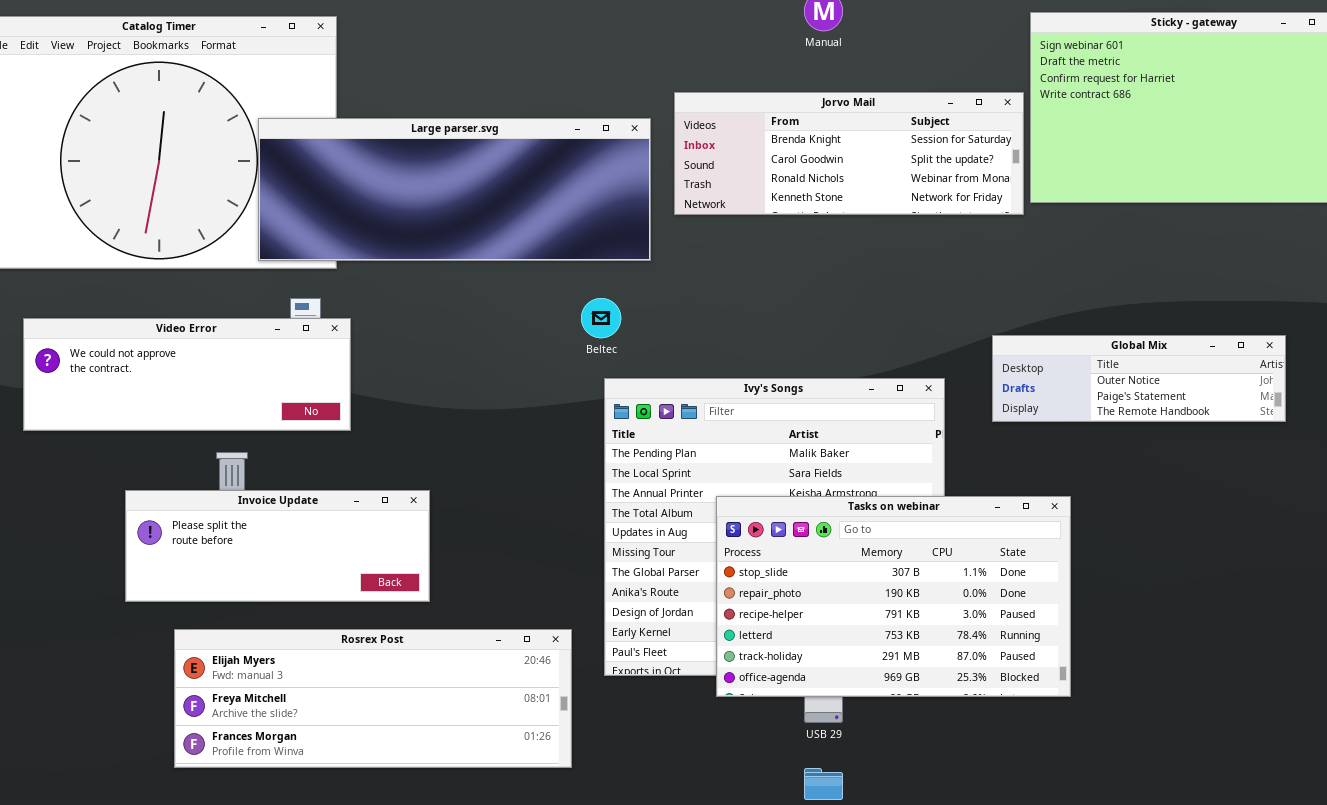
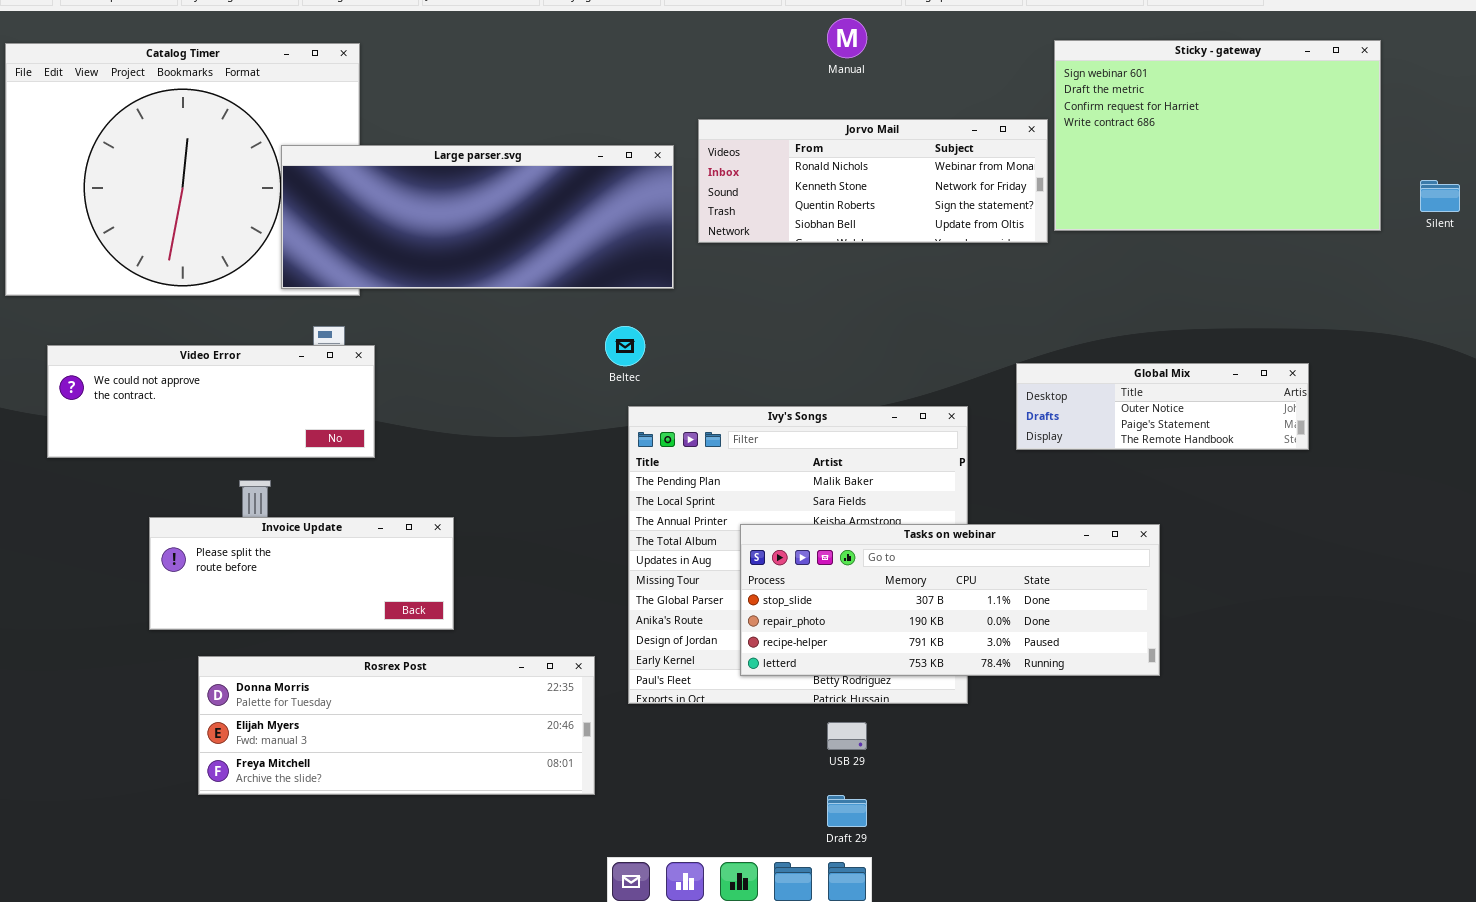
Jorvo Mail: [674,92,1024,215] -> [698,119,1048,243], scrolled down 2 rows
Tasks on webinar: [716,496,1071,697] -> [740,524,1160,676], resized
Rosrex Post: [174,629,572,768] -> [198,656,595,795], scrolled up 1 row

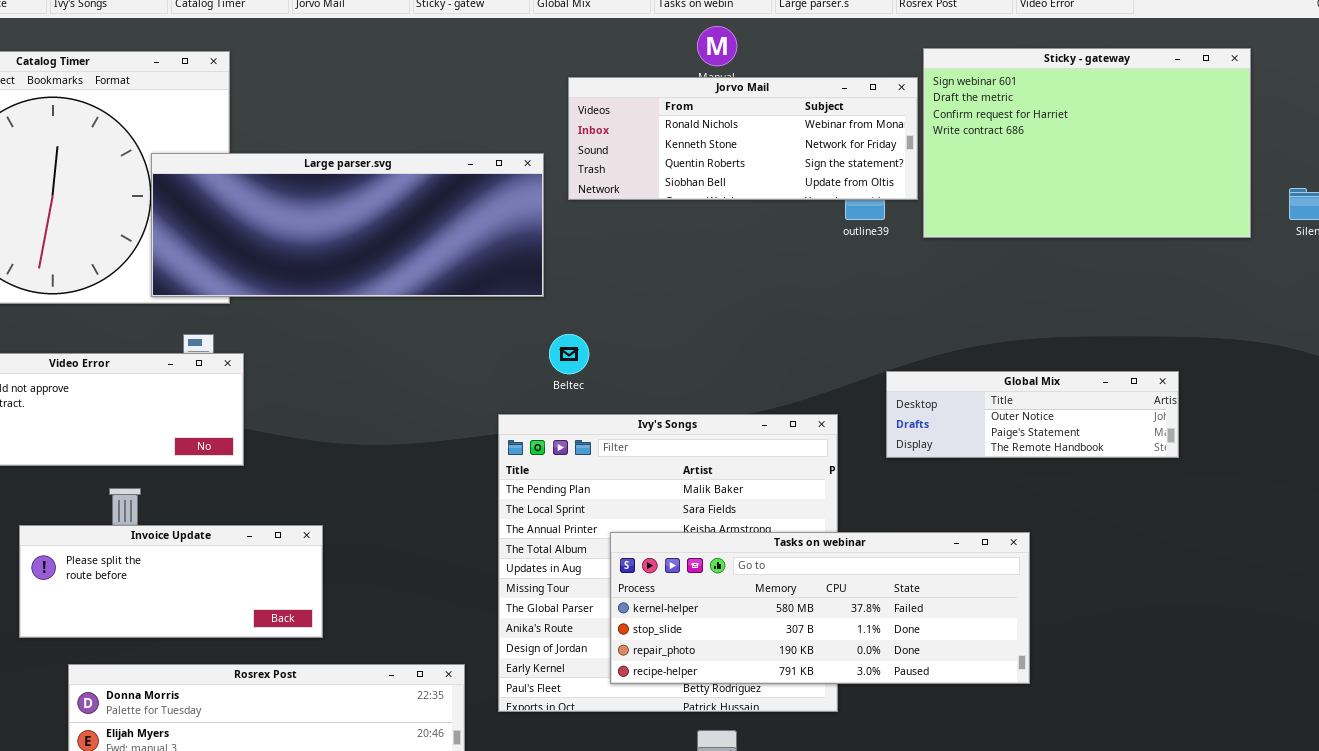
Jorvo Mail: [698,119,1048,243] -> [568,77,918,200], moved
Beltec: [605,326,645,366] -> [549,334,589,374], moved
Tasks on webinar: [740,524,1160,676] -> [610,532,1030,684], scrolled up 1 row

